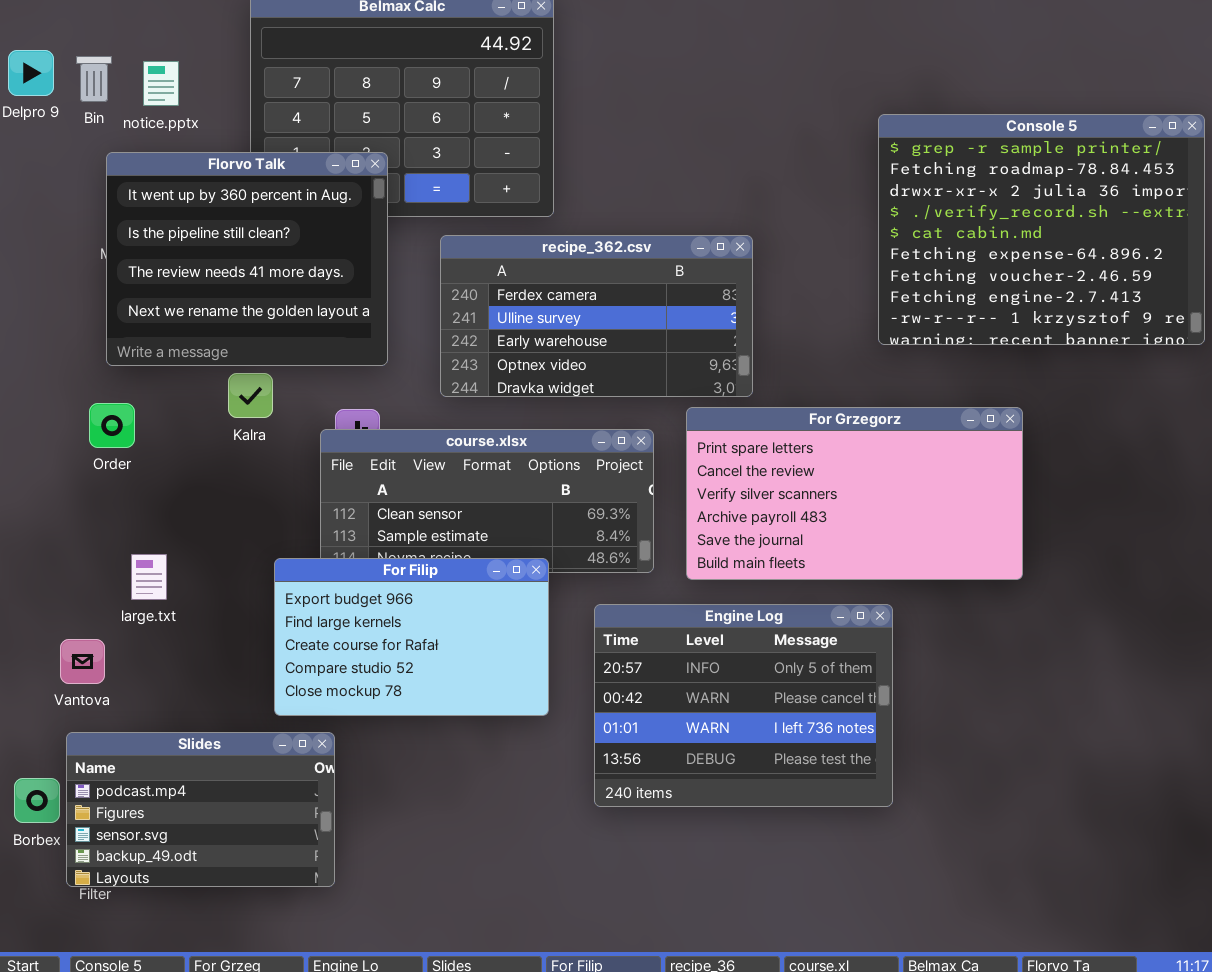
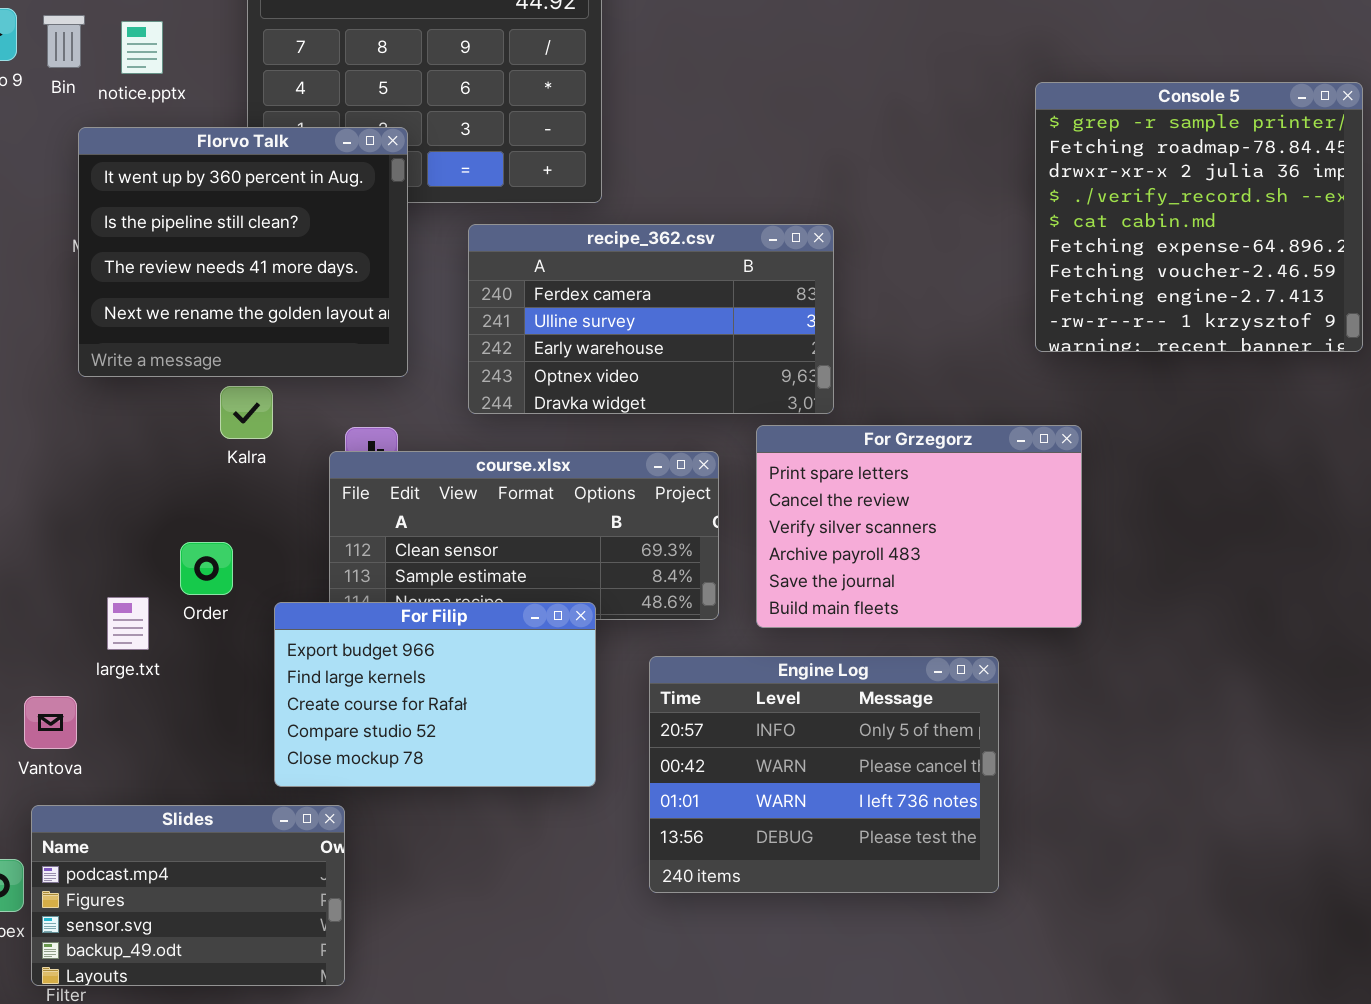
Console 5: [878,114,1205,345] -> [1035,82,1363,352], resized
Order: [89,403,135,448] -> [180,542,233,595], moved
For Grzegorz: [686,407,1023,580] -> [756,425,1082,628], resized

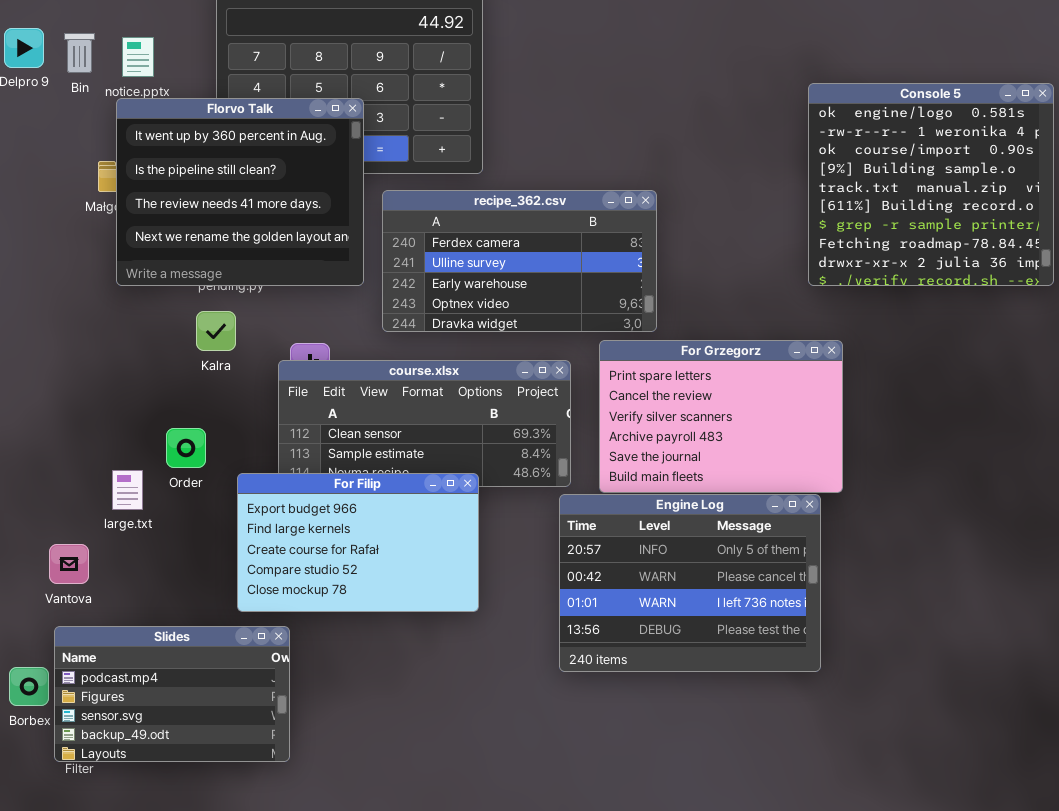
Console 5: [1035,82,1363,352] -> [808,83,1054,286], scrolled up 6 rows
Florvo Talk: [78,127,408,377] -> [116,98,364,286], moved
Engine Log: [649,656,999,893] -> [559,494,821,672], moved

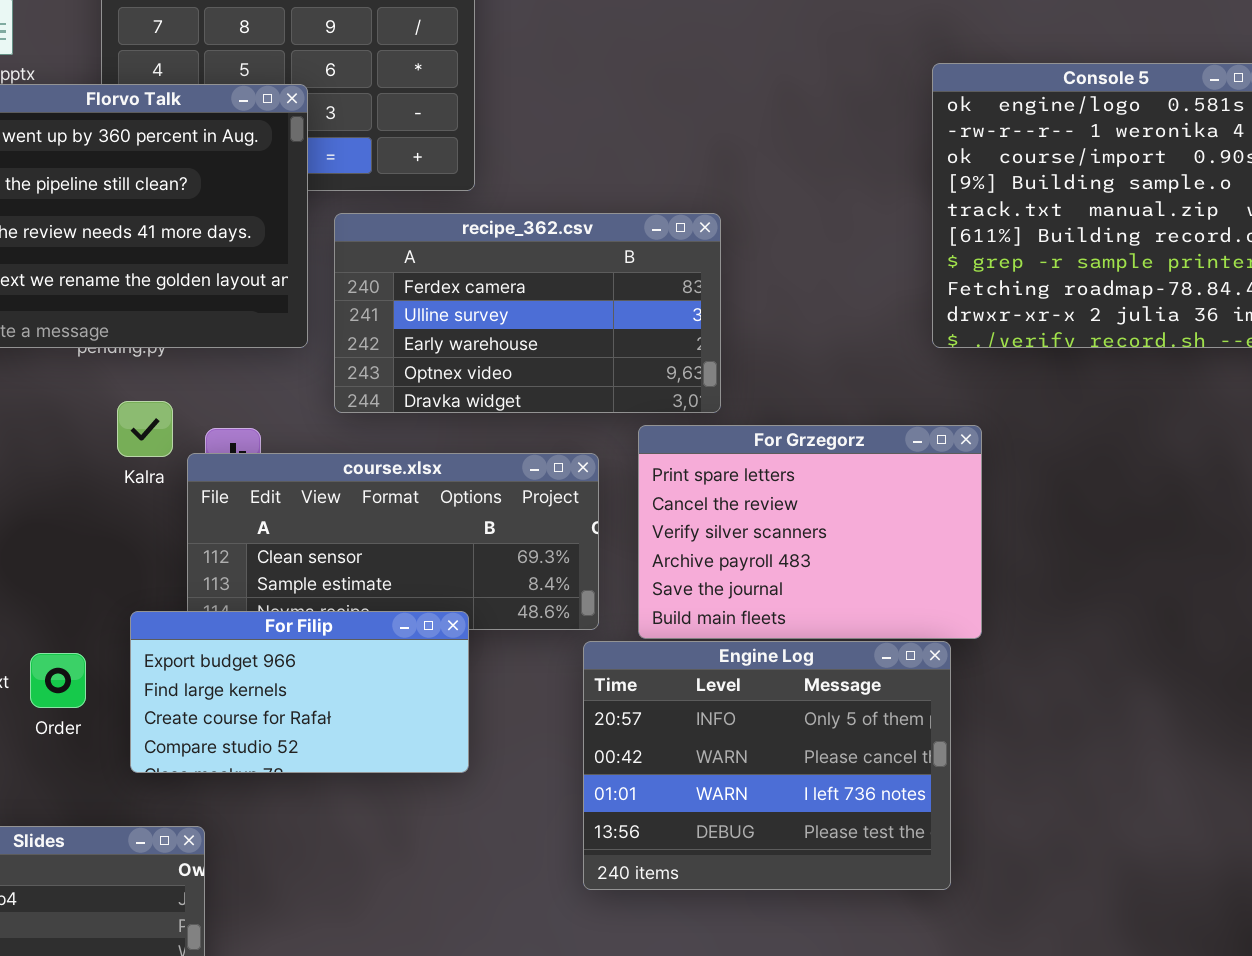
Kalra: [196,311,236,351] -> [117,401,173,457], moved
Order: [166,428,206,468] -> [30,653,86,708], moved
For Filip: [237,473,479,612] -> [130,611,469,773], resized

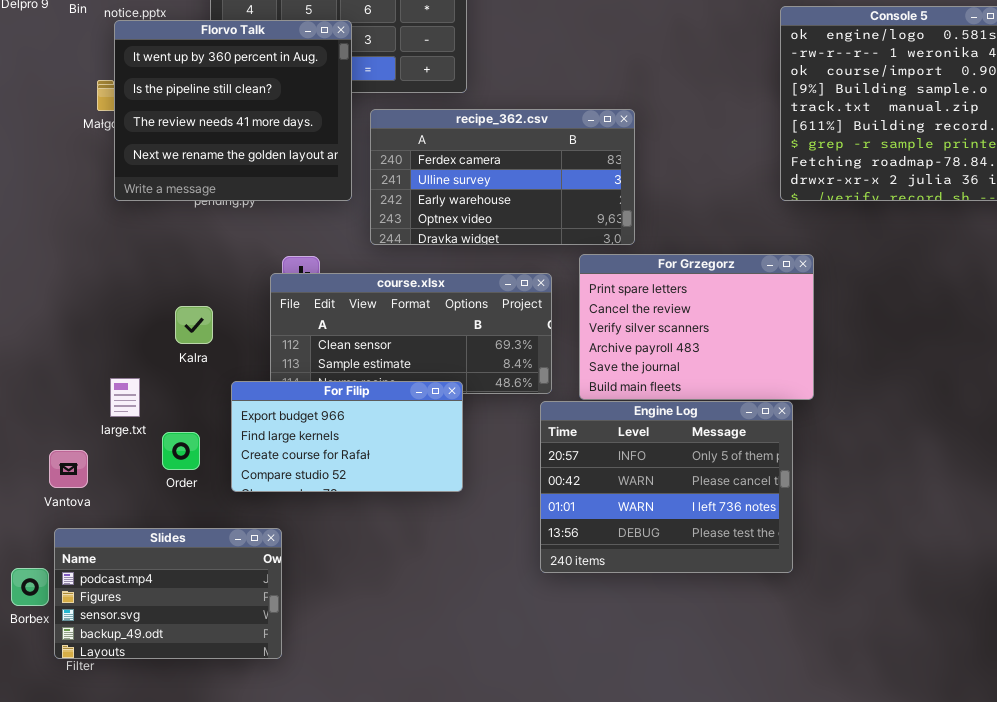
Kalra: [117,401,173,457] -> [175,306,213,344], moved
Order: [30,653,86,708] -> [162,432,200,470], moved

